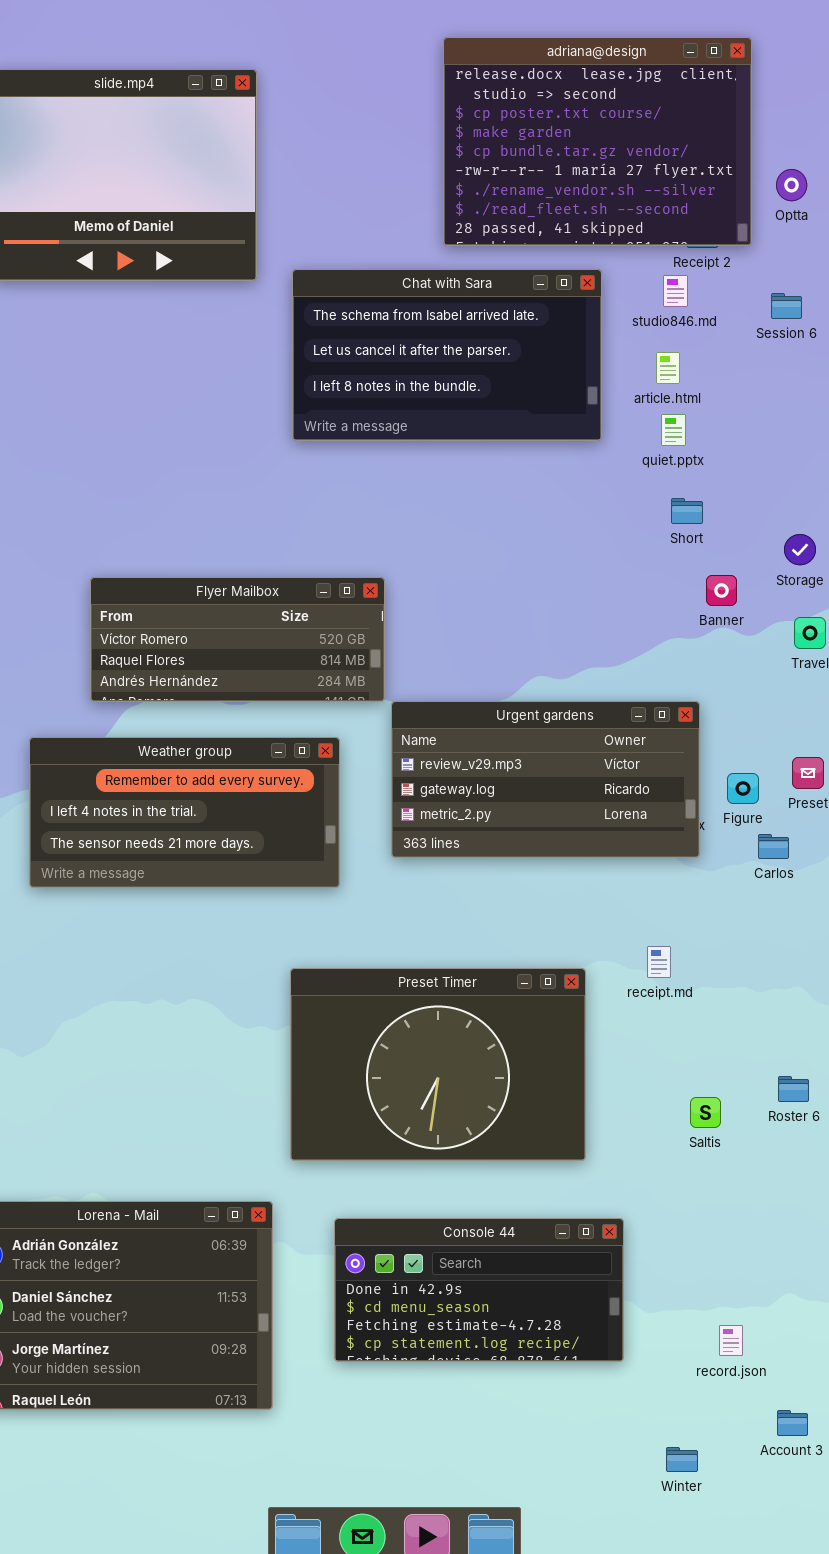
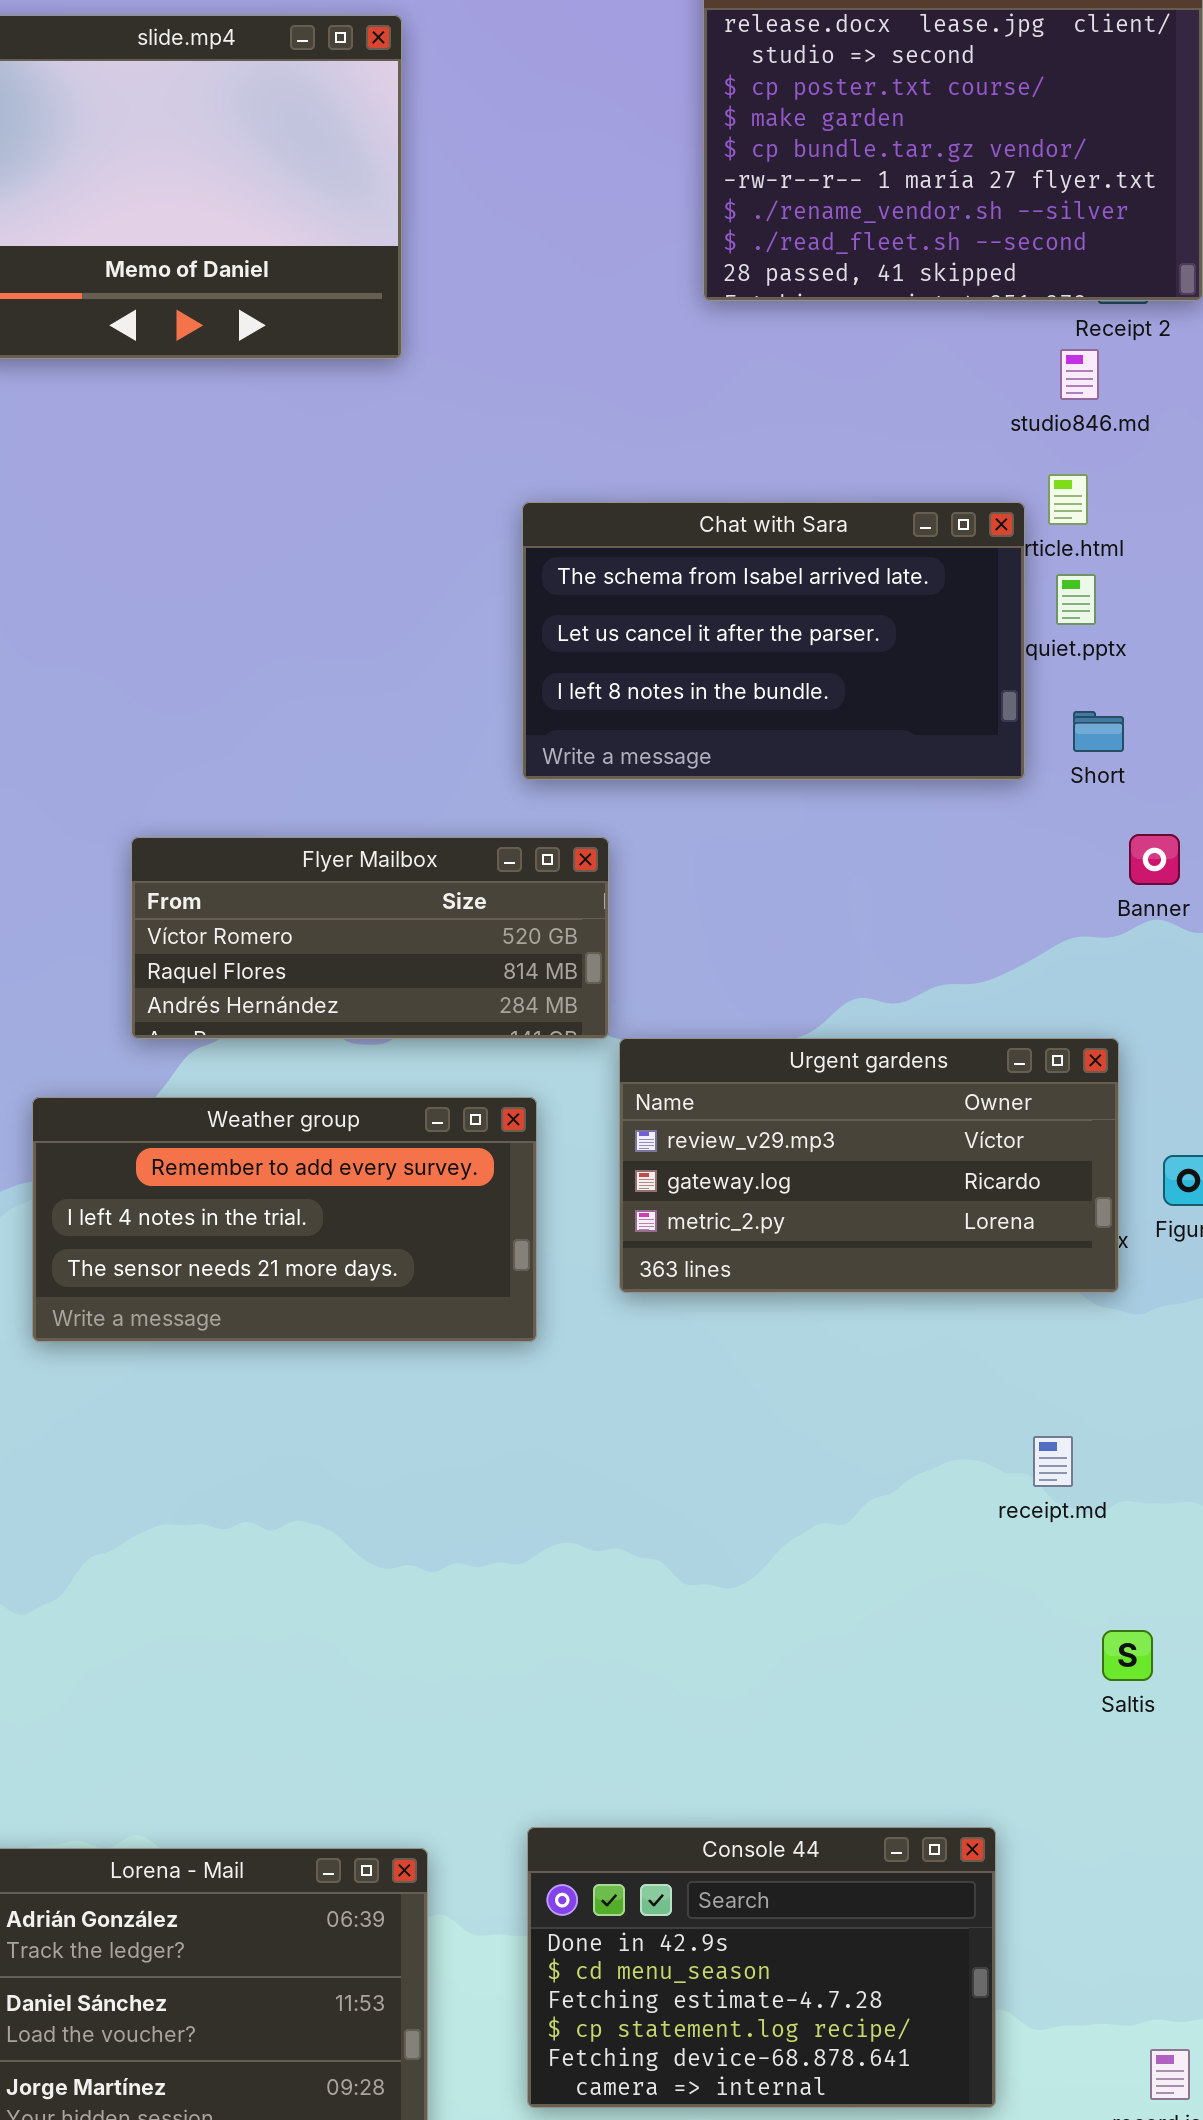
Chat with Sara: [292,269,602,441] -> [522,502,1025,780], moved
Preset Timer: [290,968,586,1161] -> none, closed
Saltis: [690,1097,721,1128] -> [1102,1630,1153,1681], moved
Console 44: [334,1218,624,1362] -> [527,1827,996,2108], resized

